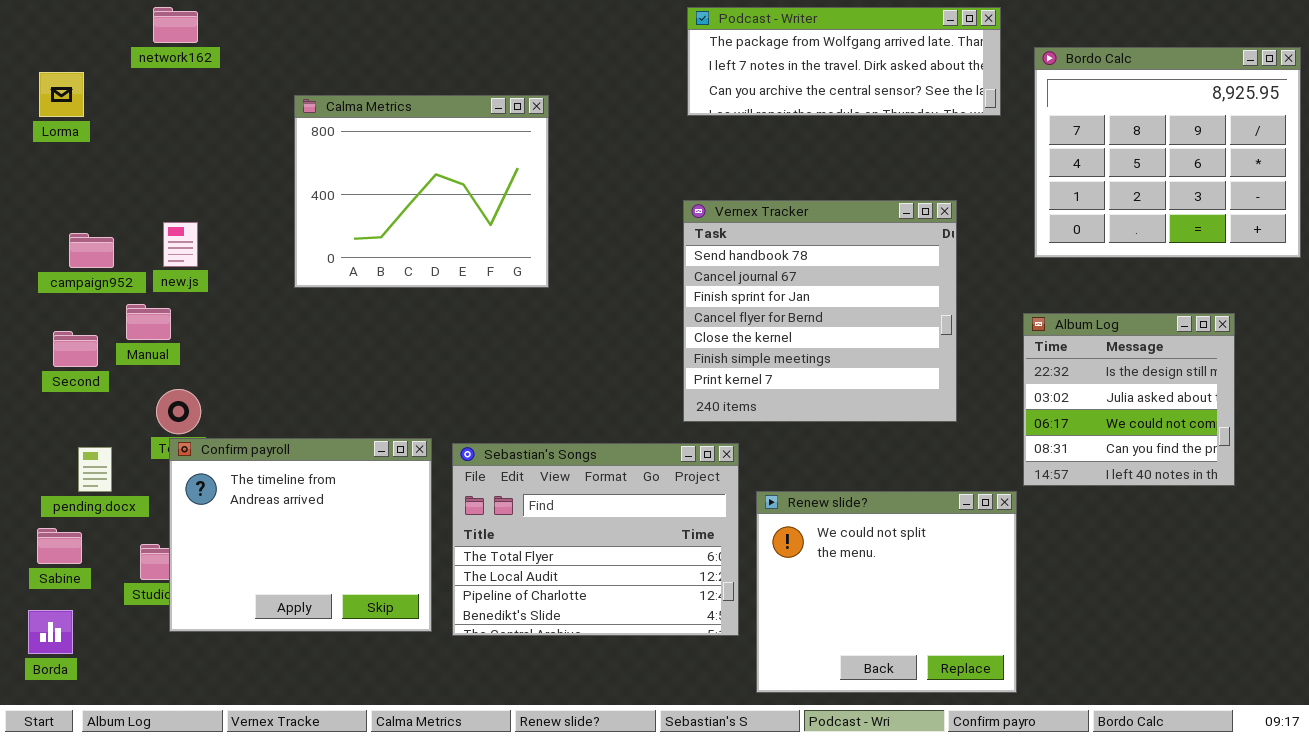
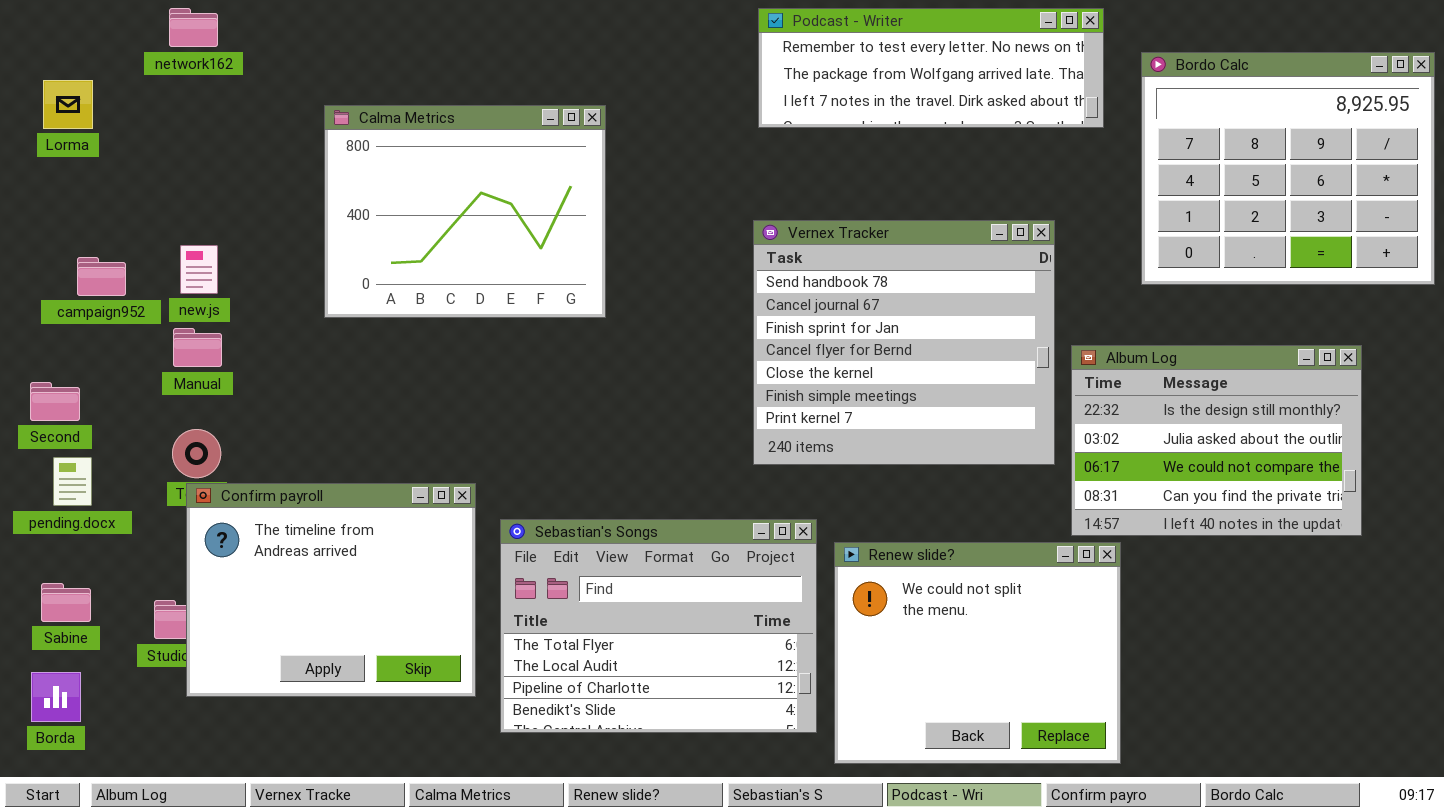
Podcast - Writer: [687,7,1001,116] -> [758,8,1104,128], scrolled up 1 row
Manual: [126,304,171,340] -> [173,328,222,367], moved
Album Log: [1023,313,1235,486] -> [1071,345,1362,536], resized
Second: [53,331,98,367] -> [30,382,80,421], moved
Sebastian's Songs: [452,443,739,636] -> [500,519,817,733], moved
pending.docx: [78,447,112,492] -> [53,457,92,506], moved

